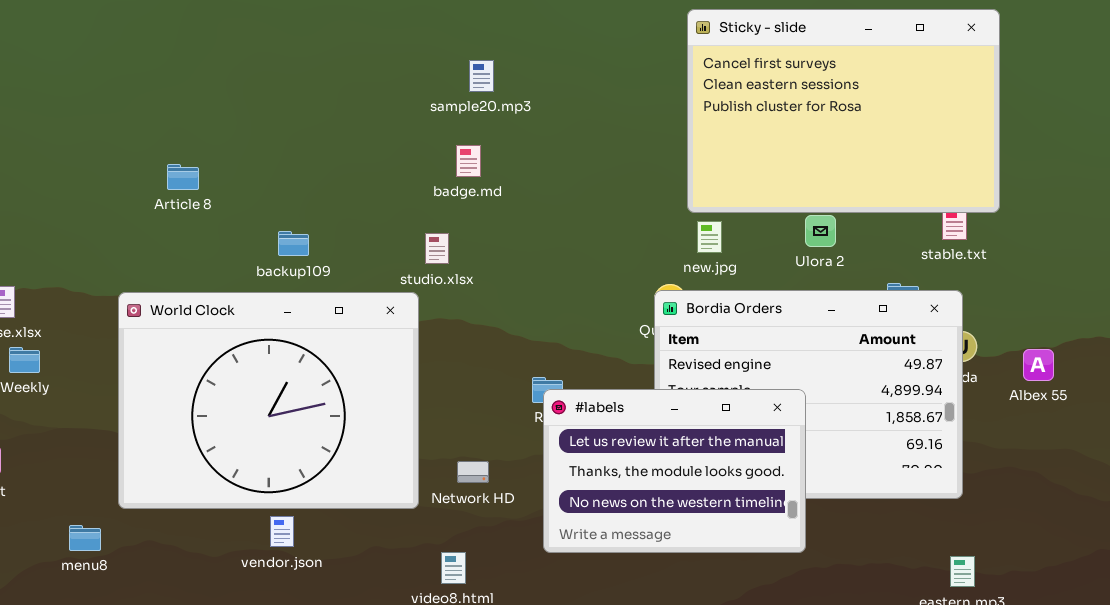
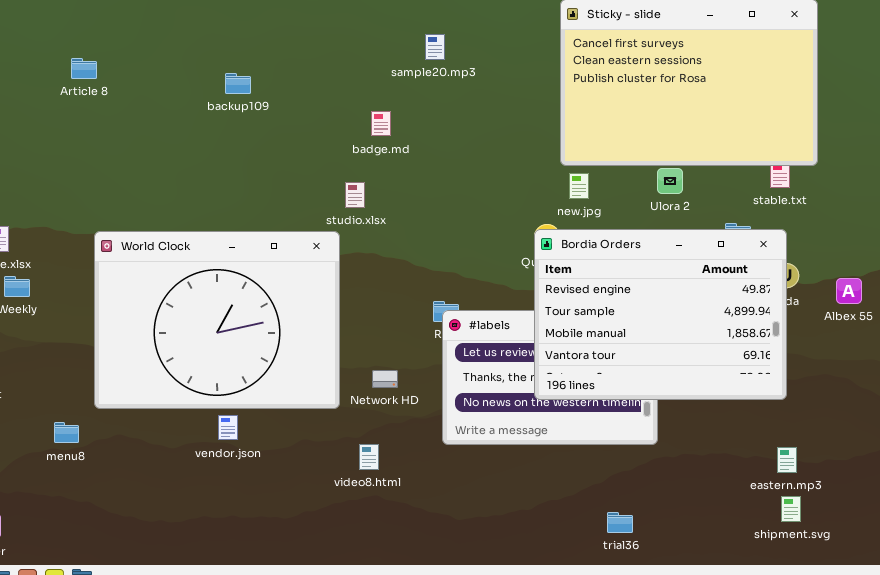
sample20.mp3: [469,60,494,92] -> [425,34,445,60], moved
Article 8: [167,164,199,190] -> [71,58,97,79], moved
backup109: [278,231,309,256] -> [225,73,251,94], moved
Bordia Orders: [654,290,963,499] -> [534,229,787,400], raised

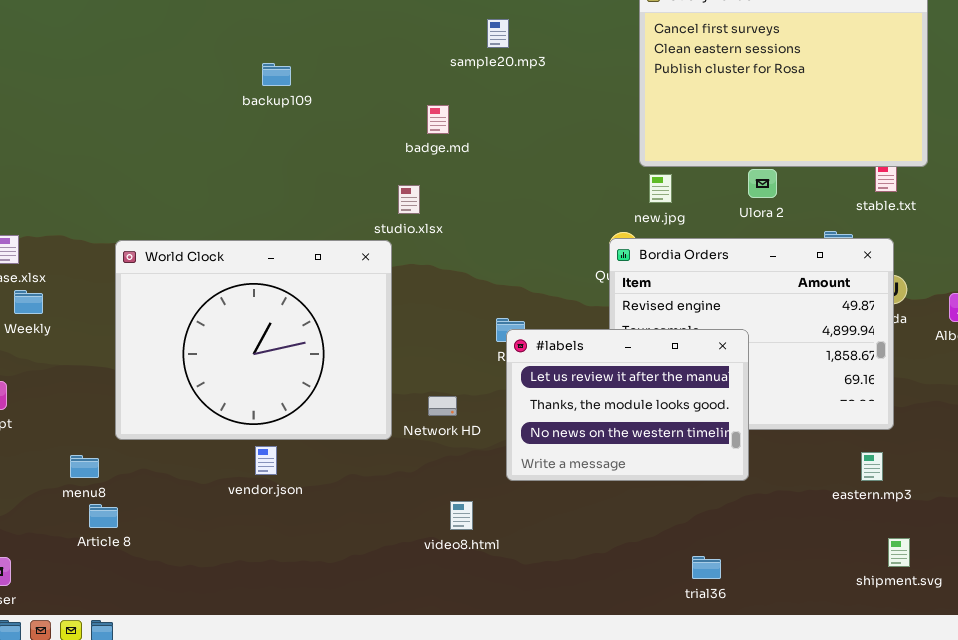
Article 8: [71,58,97,79] -> [89,504,118,528], moved
#labels: [442,310,658,445] -> [506,329,749,481], raised
video8.html: [359,444,379,470] -> [450,501,473,530], moved
eastern.mp3: [777,447,797,473] -> [861,452,883,481], moved

